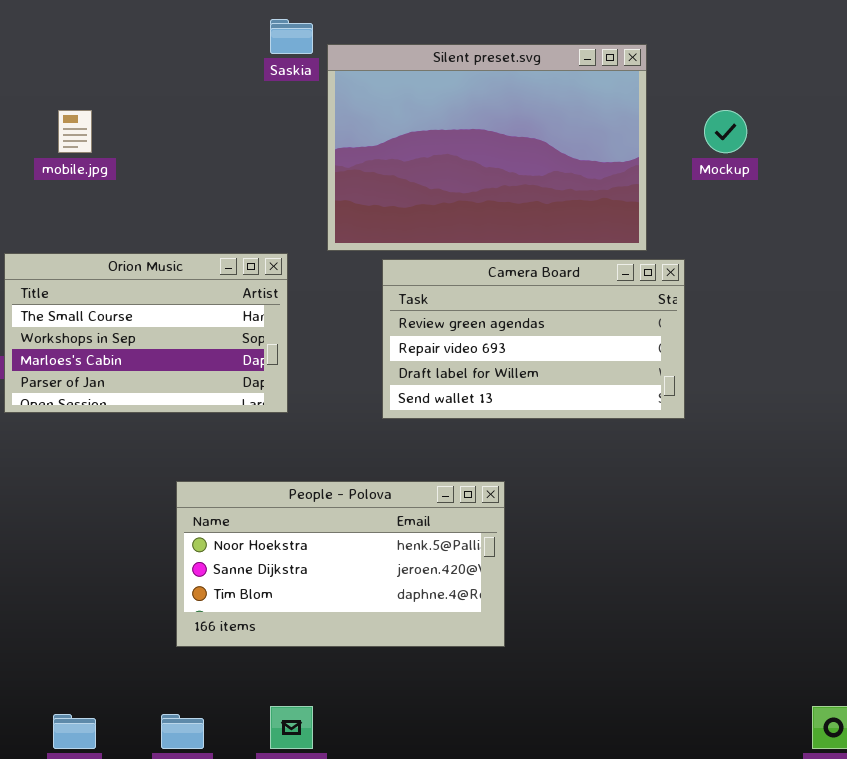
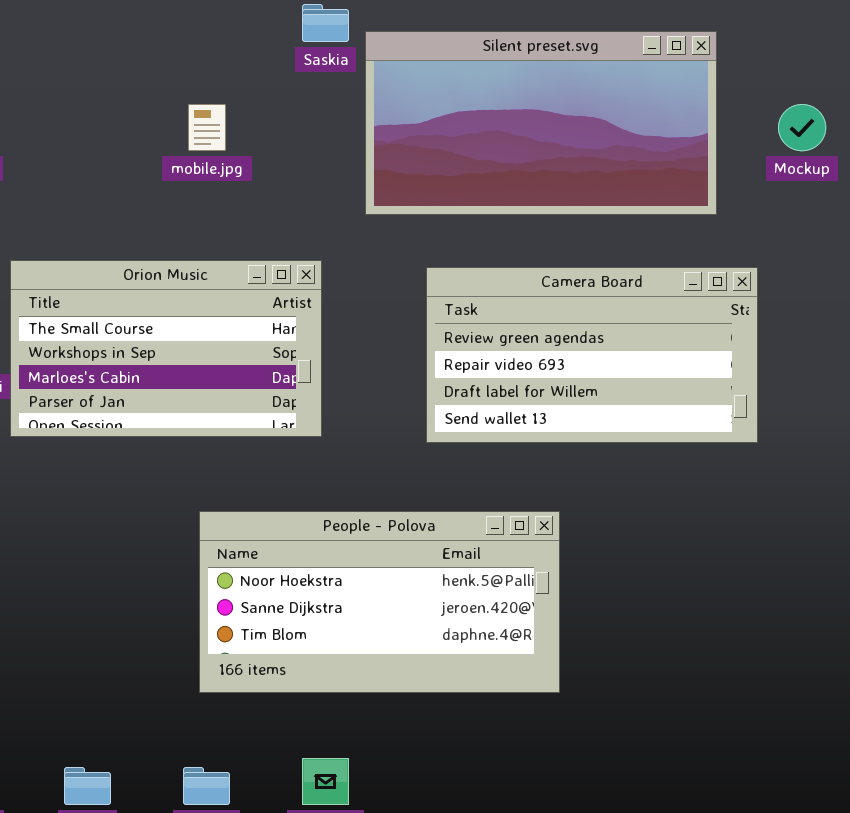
Silent preset.svg: [327,44,647,251] -> [365,31,717,215], resized
mobile.jpg: [58,110,92,153] -> [188,104,226,151], moved

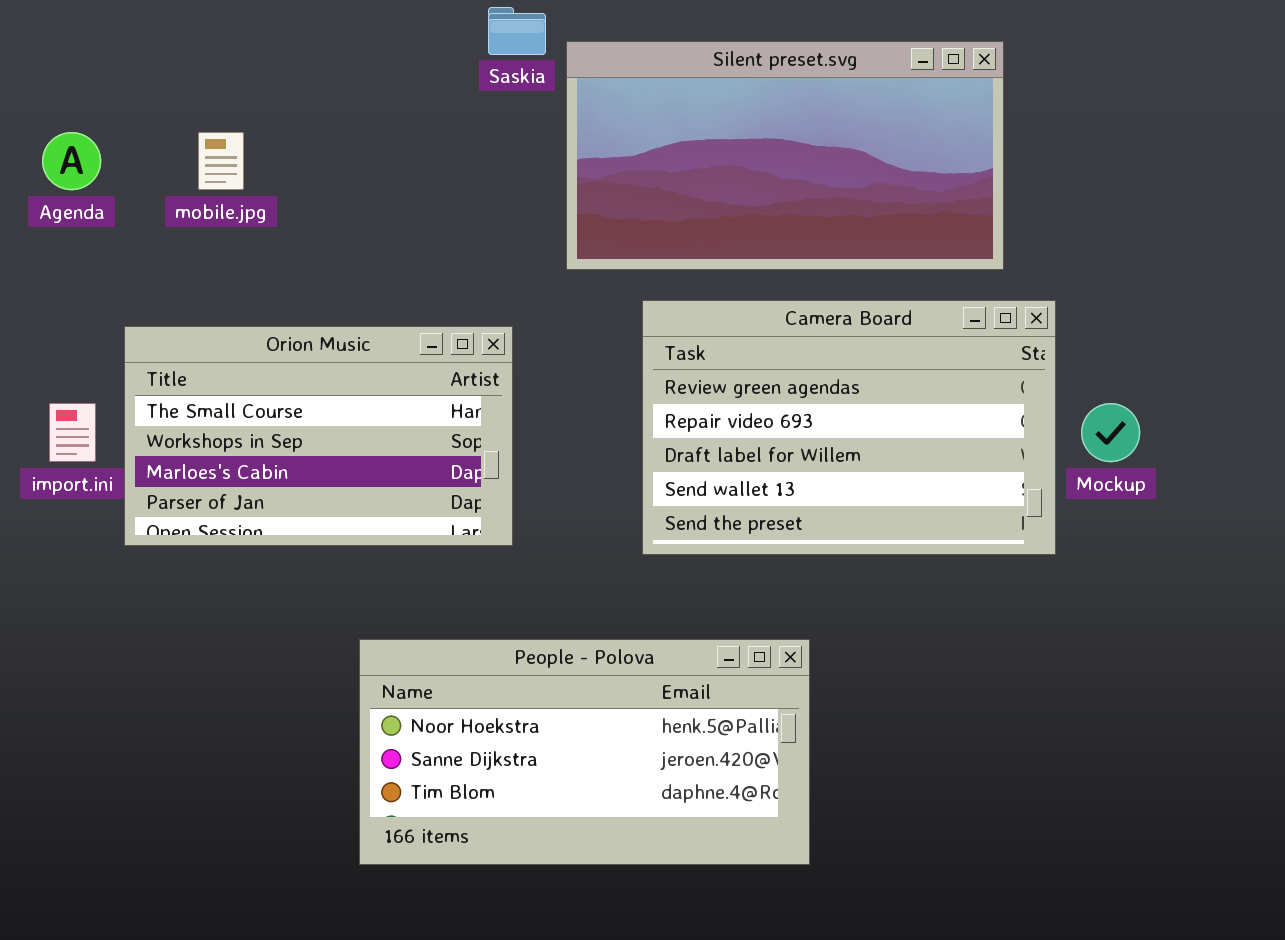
mobile.jpg: [188,104,226,151] -> [198,132,244,190], moved
Mockup: [778,104,826,151] -> [1081,403,1140,462], moved
Camera Board: [426,267,758,443] -> [642,300,1056,555], resized

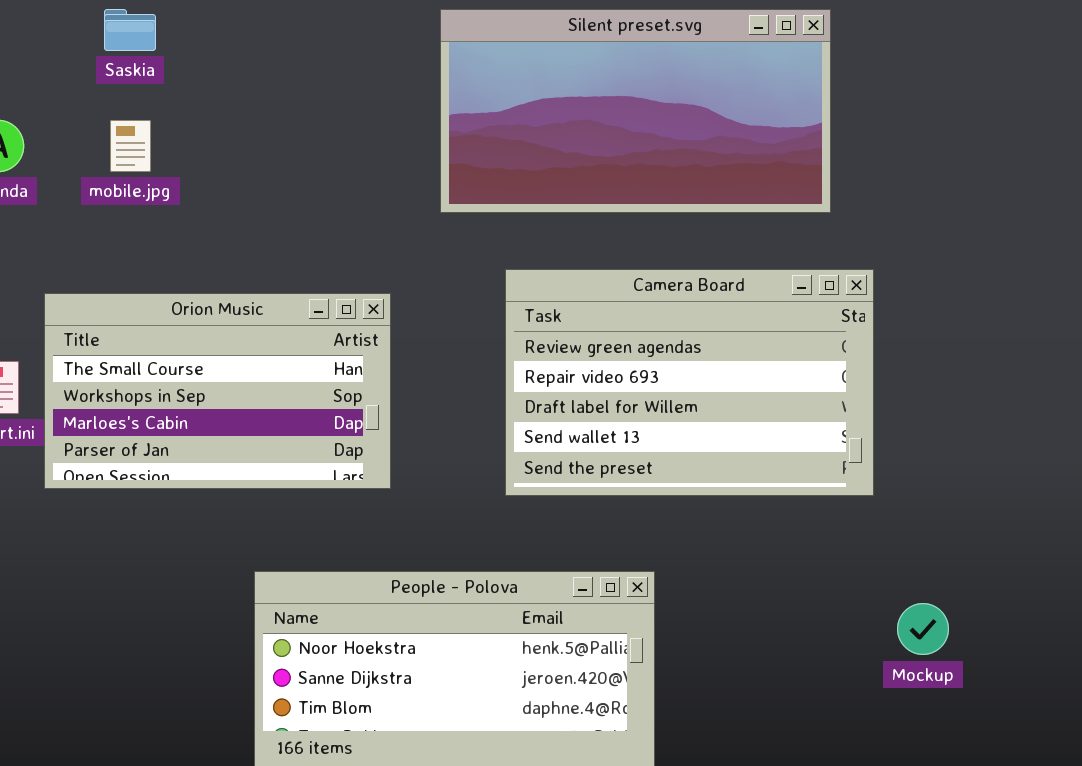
Saskia: [488,7,546,55] -> [104,9,156,51], moved
Silent preset.svg: [566,41,1004,270] -> [440,9,831,213], moved
Mockup: [1081,403,1140,462] -> [897,603,949,655], moved

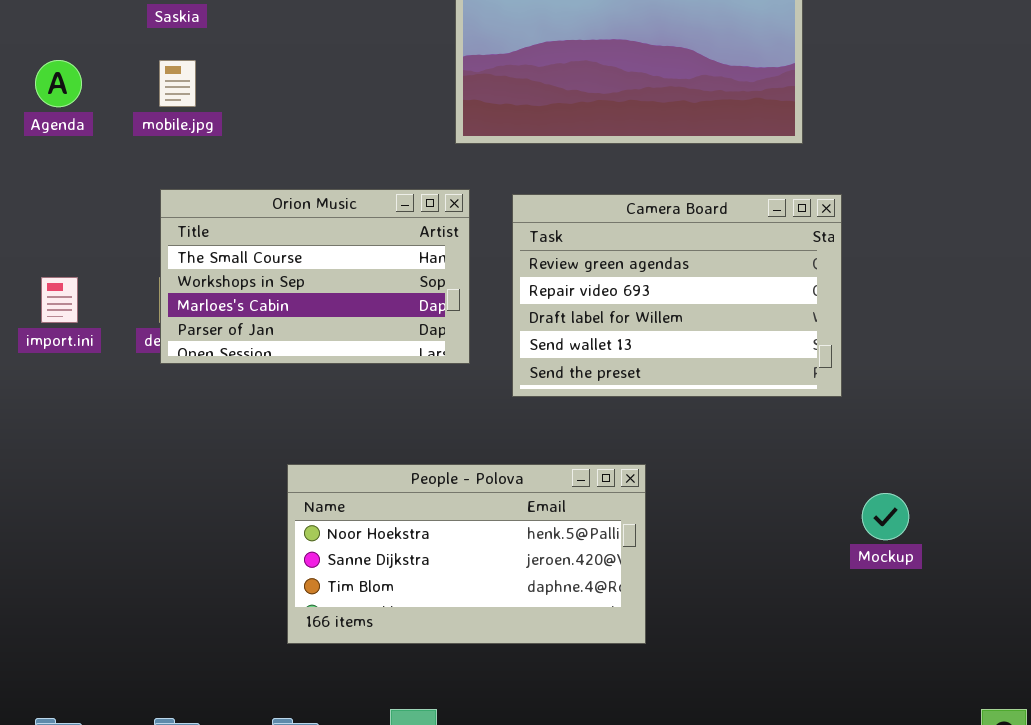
Orion Music: [44,293,391,489] -> [160,189,470,364], moved

